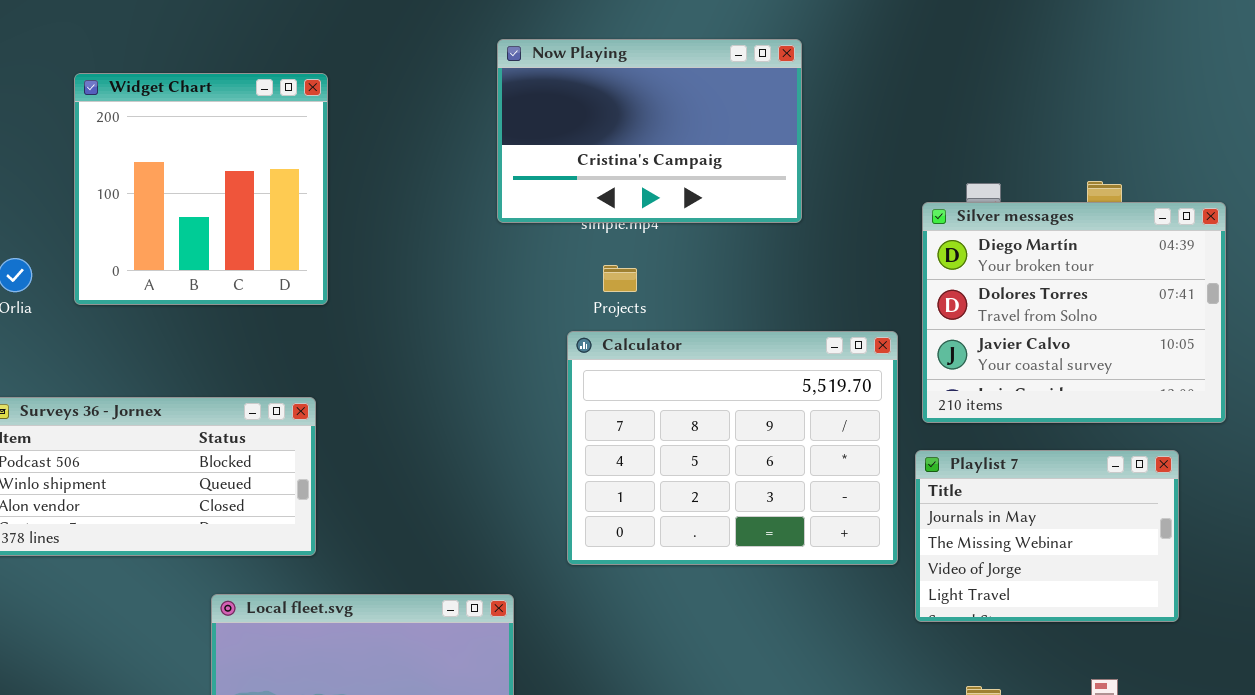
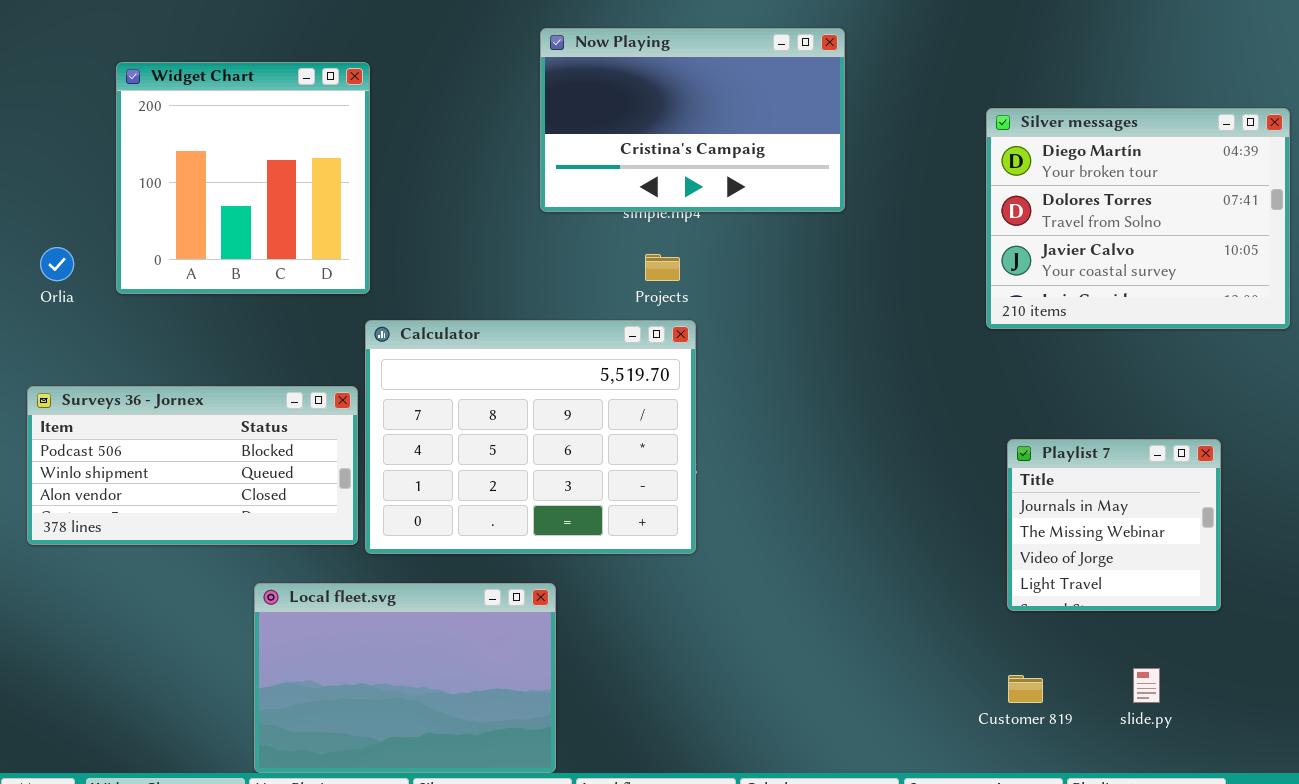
Silver messages: [922,202,1226,423] -> [986,108,1290,329], moved
Calculator: [567,331,898,565] -> [365,320,696,554], moved
Playlist 7: [915,450,1179,622] -> [1007,439,1221,611], resized

